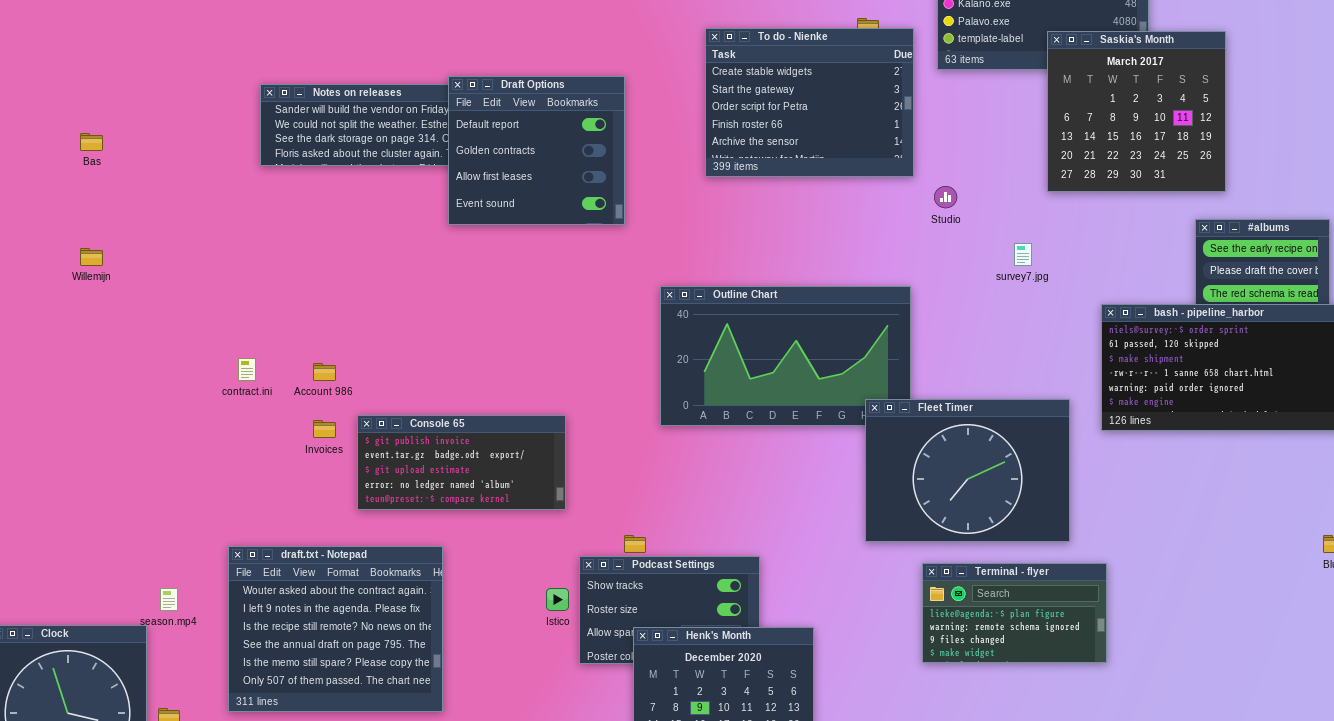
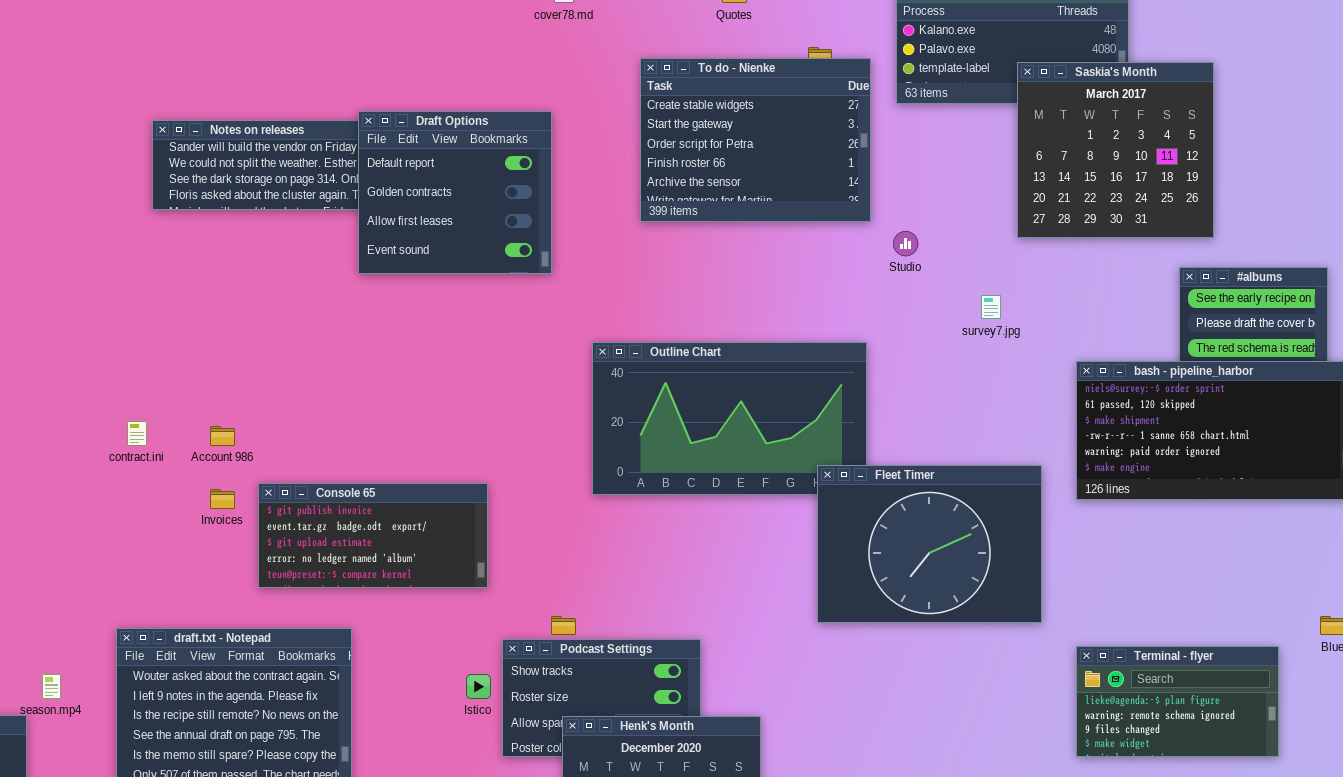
Terminal - flyer: [922,563,1107,663] -> [1076,646,1279,757], moved

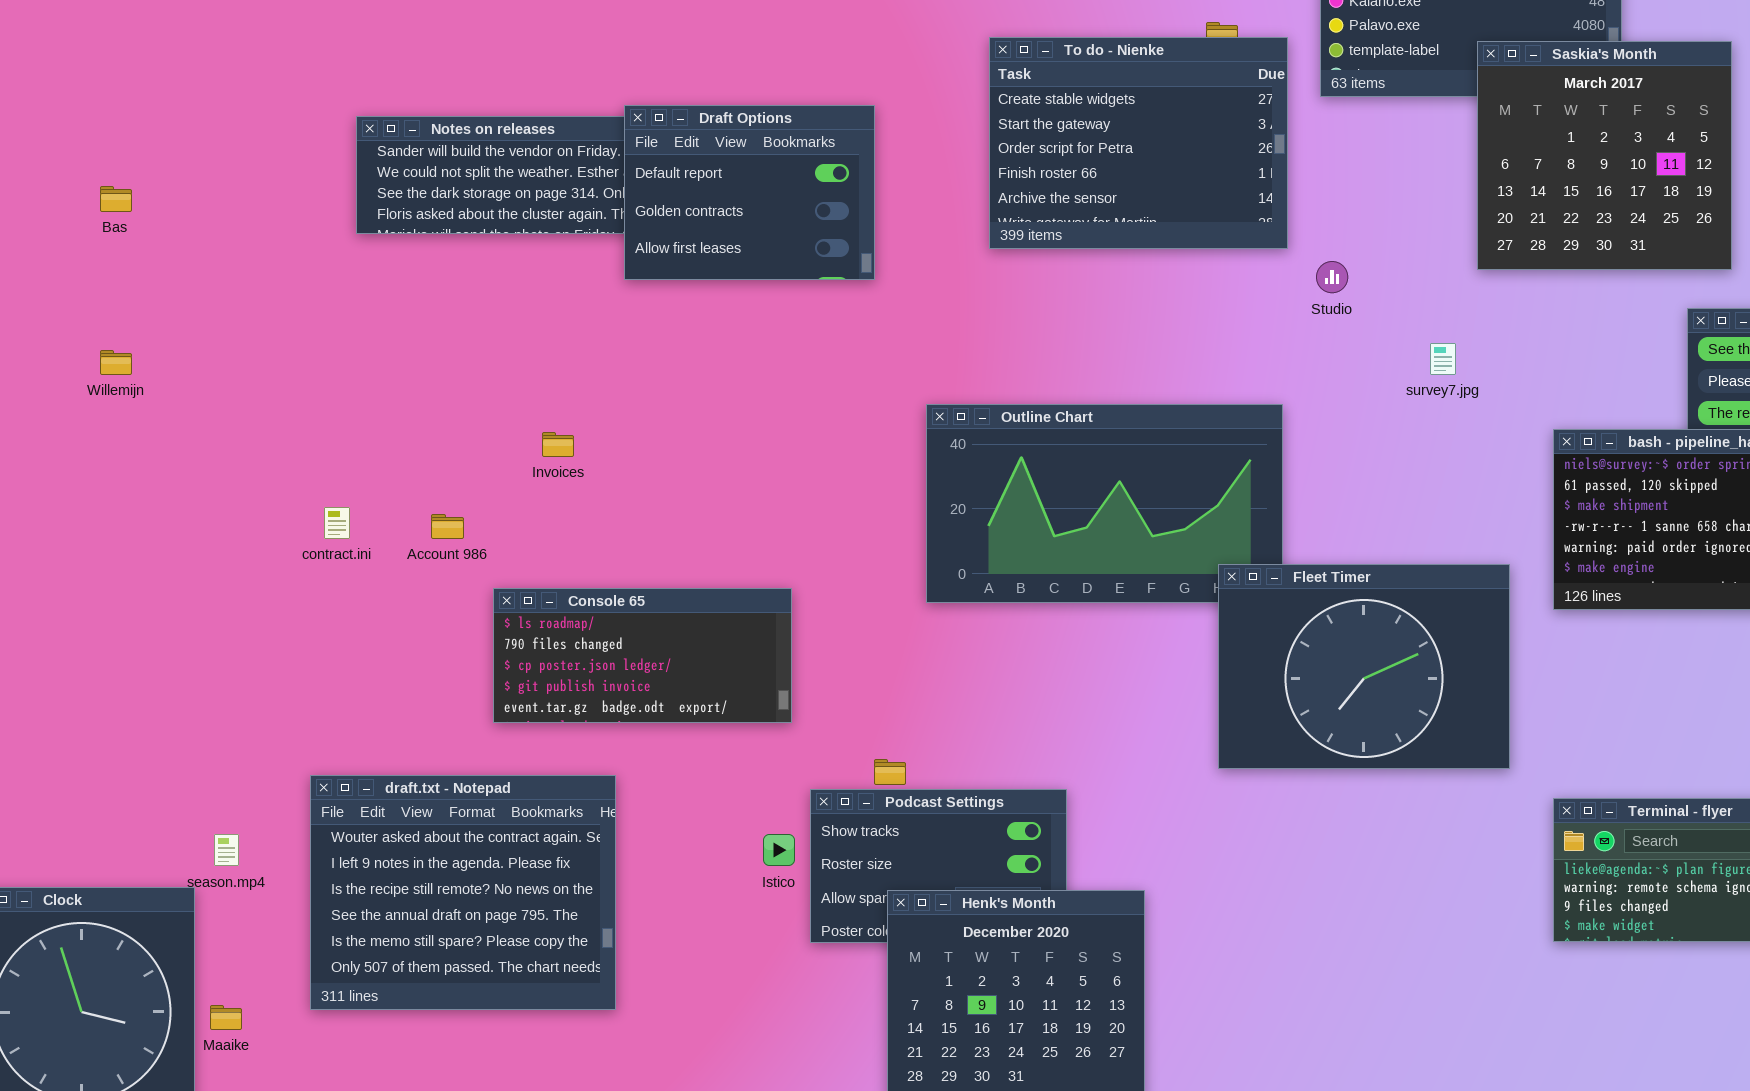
Draft Options: [358,111,552,274] -> [624,105,875,280], resized
Console 65: [258,483,488,588] -> [493,588,792,723], scrolled up 3 rows
Invoices: [210,489,235,509] -> [542,432,574,457], moved

